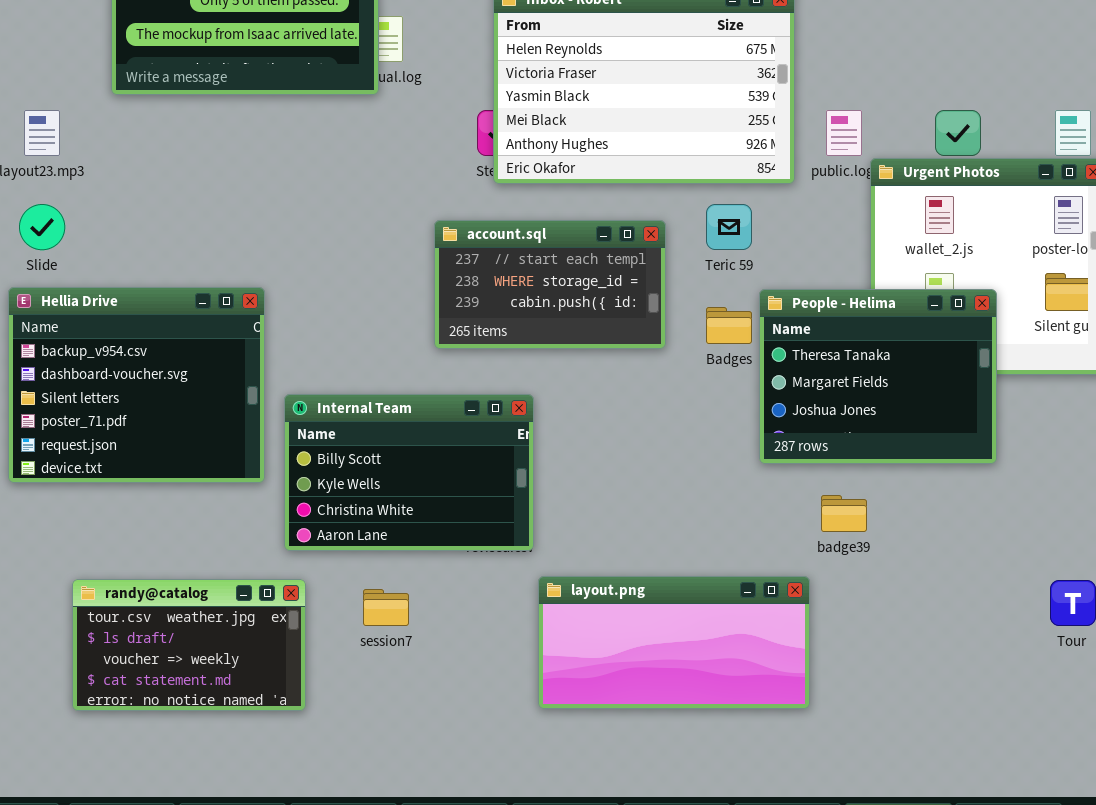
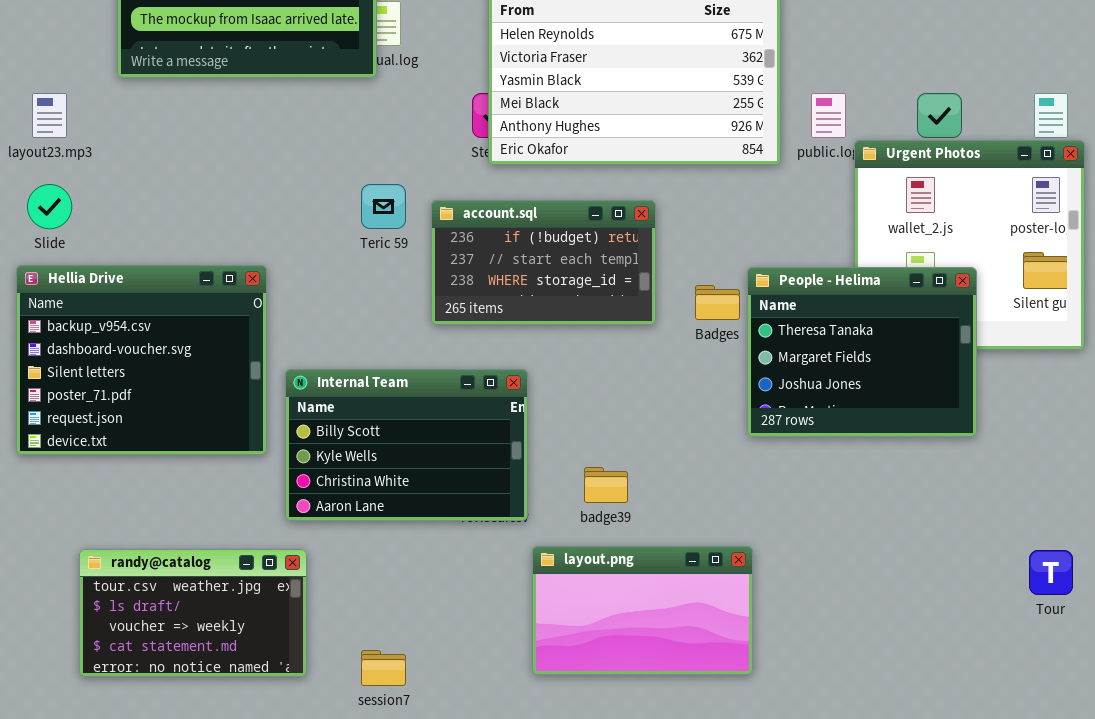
Teric 59: [706,204,752,250] -> [361,184,406,229], moved
account.sql: [434,220,666,349] -> [431,200,656,325], scrolled up 1 row
badge39: [821,495,867,532] -> [584,467,628,503], moved
layout.png: [538,576,810,709] -> [532,546,753,675], resized
session7: [363,589,409,626] -> [361,650,406,686], moved

